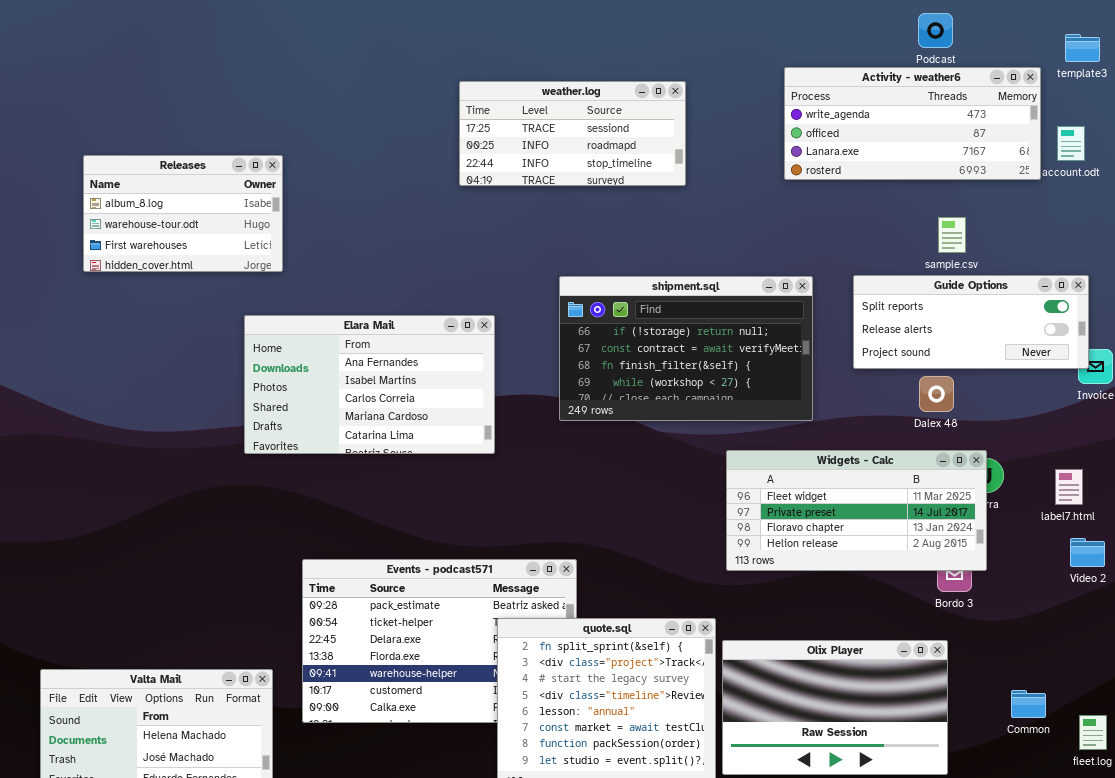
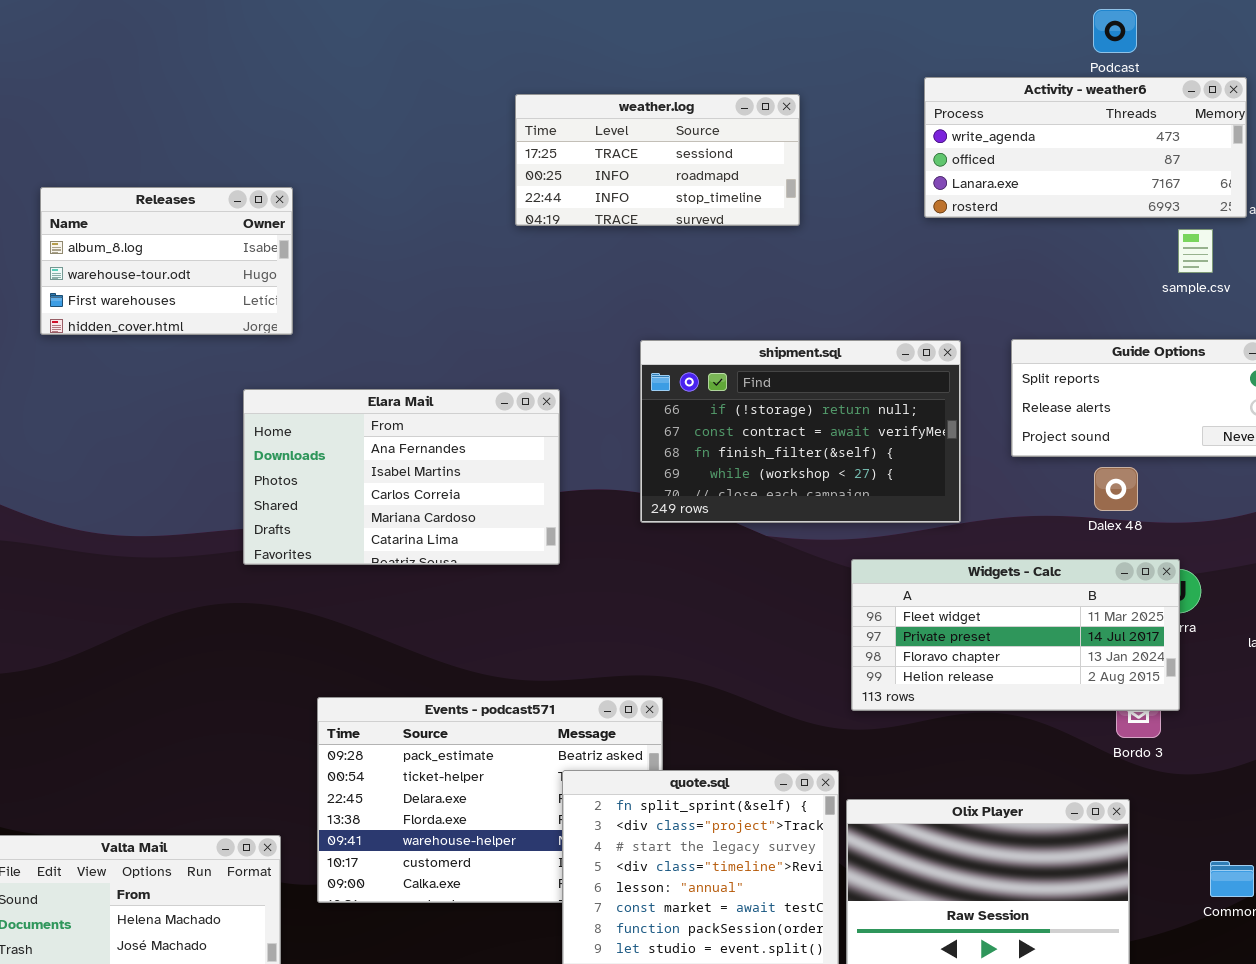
sample.csv: [938,217,966,253] -> [1178,229,1213,273], moved

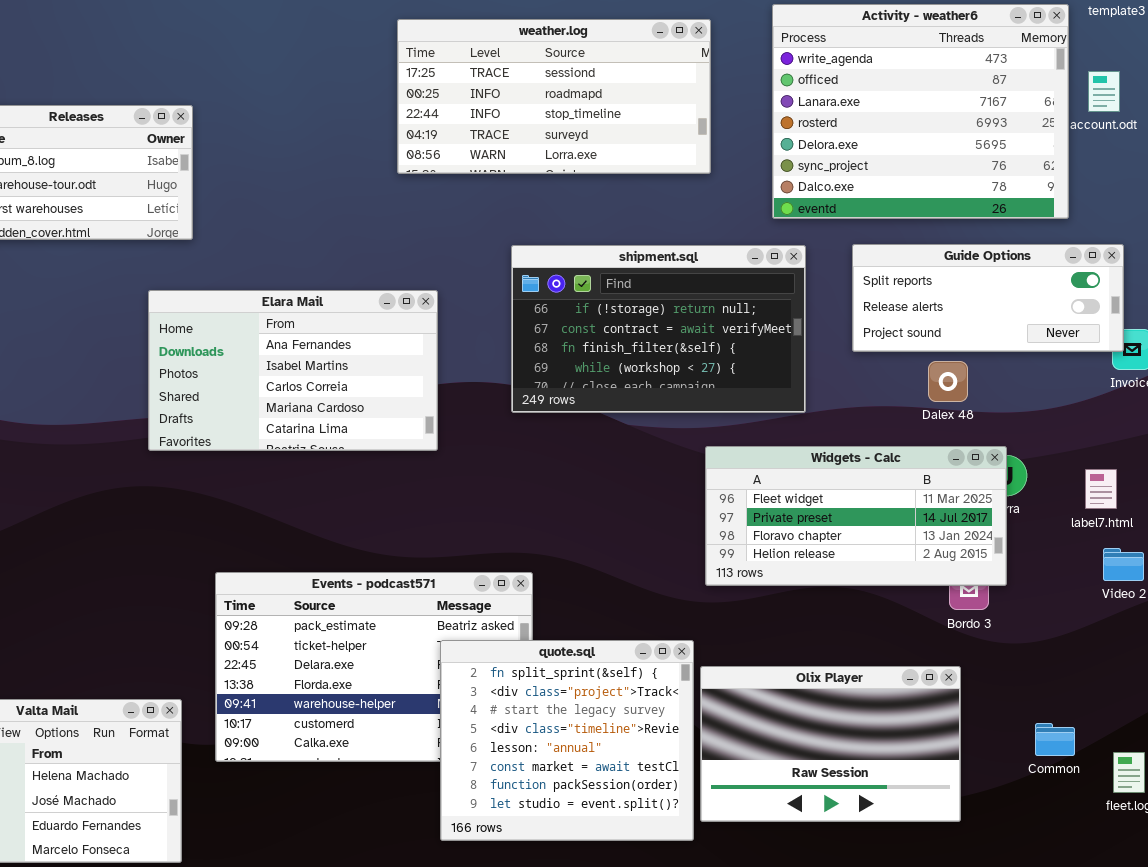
Activity - weather6: [924,77,1247,218] -> [772,4,1069,219], resized
weather.log: [515,94,800,226] -> [397,19,711,174], resized

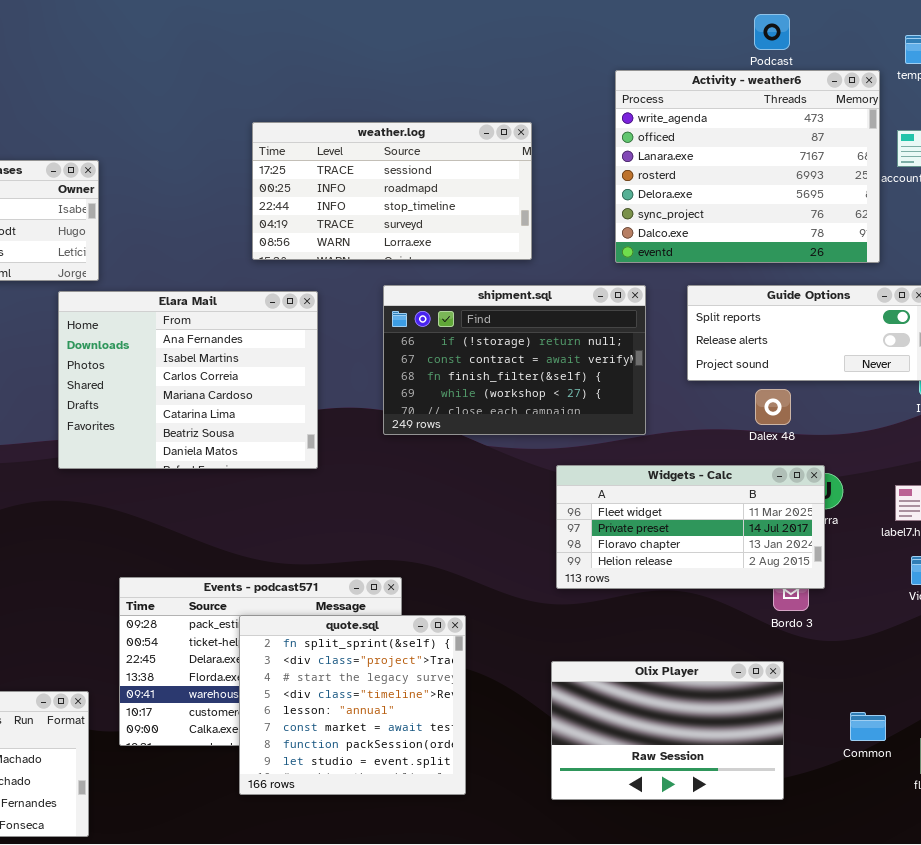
weather.log: [397,19,711,174] -> [252,122,532,260], moved
Elara Mail: [148,290,438,451] -> [58,291,318,469], resized
quote.sql: [440,640,694,841] -> [239,615,466,795], moved

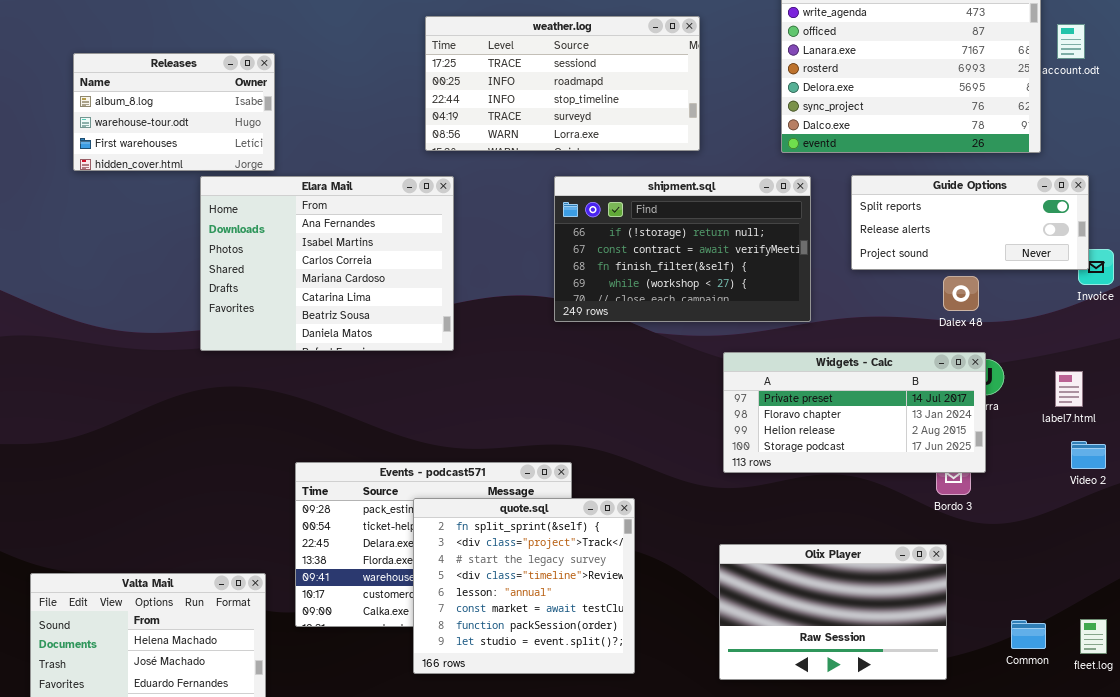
Elara Mail: [58,291,318,469] -> [200,176,454,351], moved
Dalex 48: [755,389,791,425] -> [943,276,979,311], moved
Widgets - Calc: [556,465,825,589] -> [723,352,986,473], scrolled down 1 row
Common: [850,712,886,741] -> [1011,620,1046,649], moved

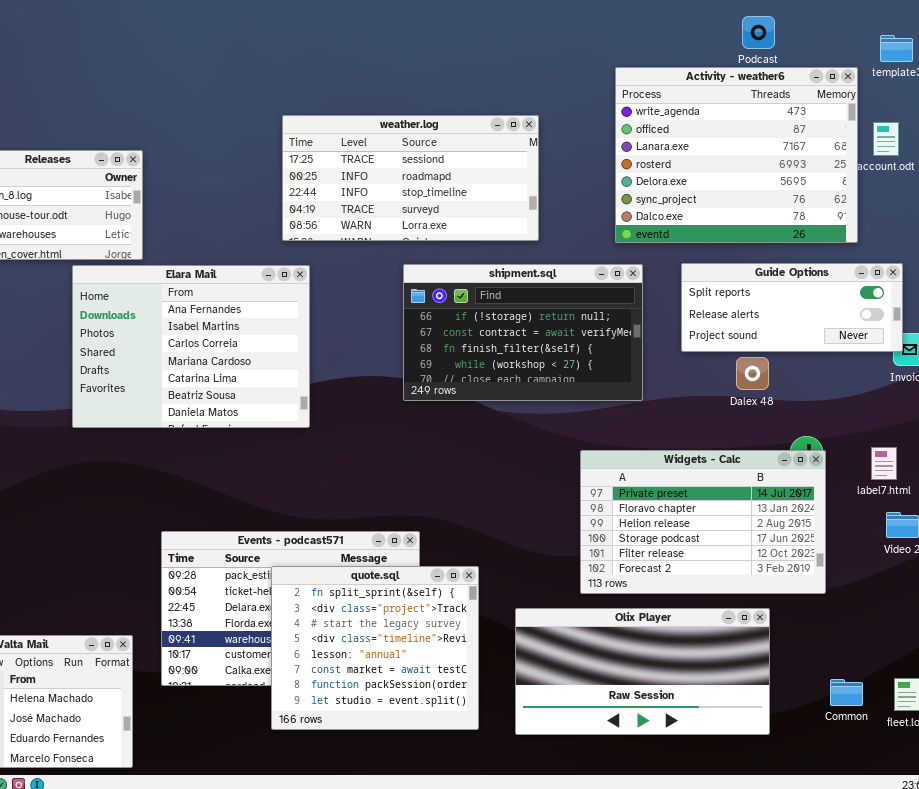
Dalex 48: [943,276,979,311] -> [736,357,769,390], moved
Widgets - Calc: [723,352,986,473] -> [580,450,826,594], moved, resized
Olix Player: [719,544,947,680] -> [515,608,770,735], resized

